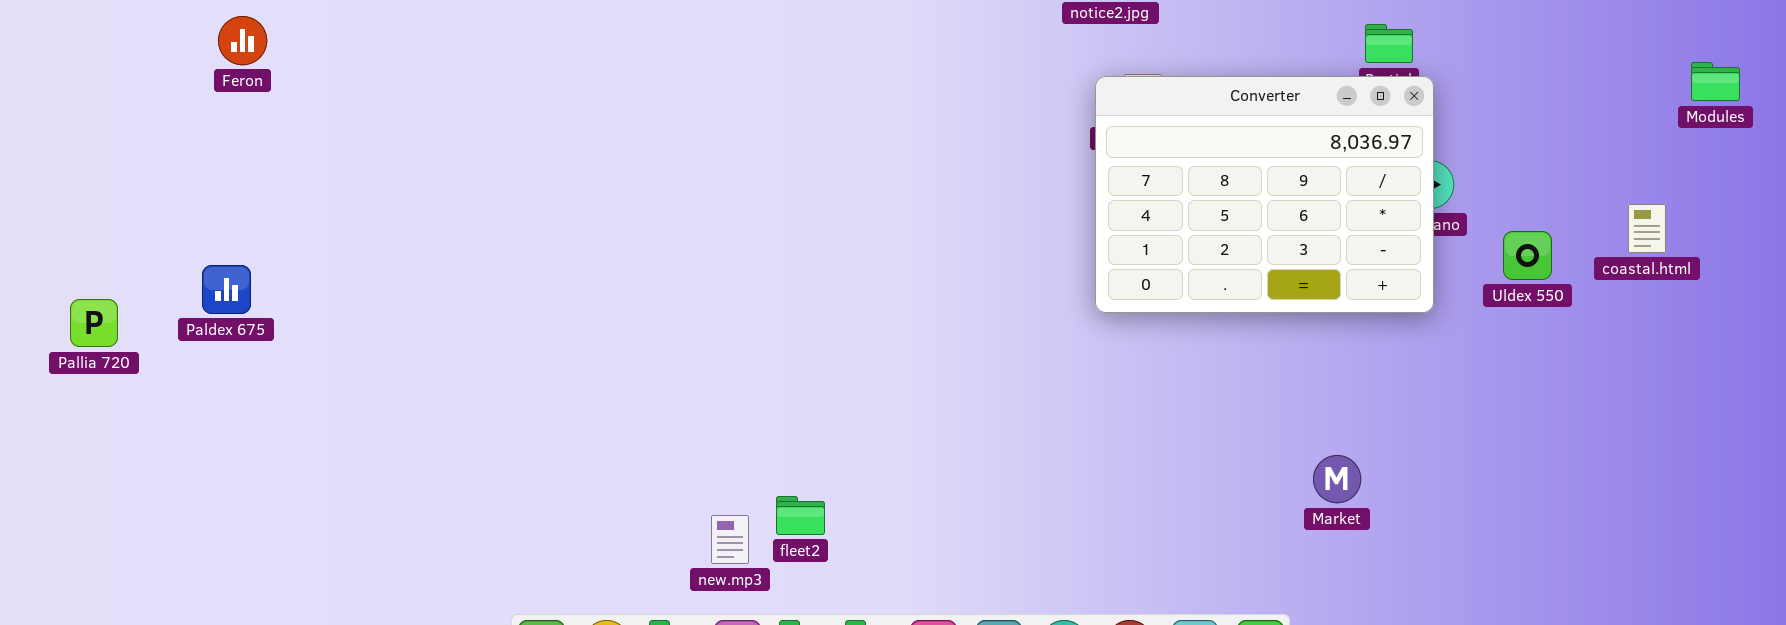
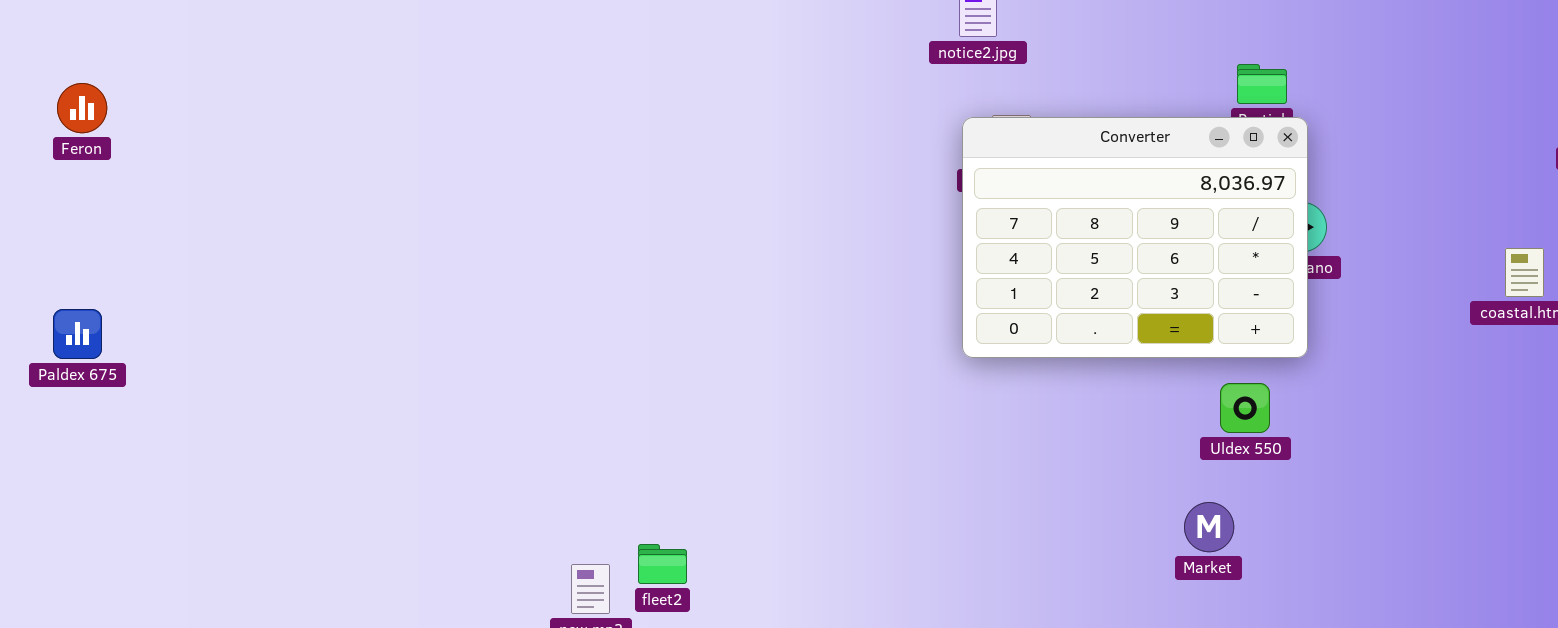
Feron: [218,16,267,65] -> [57,83,107,133], moved
Uldex 550: [1503,231,1552,280] -> [1220,383,1270,433], moved

